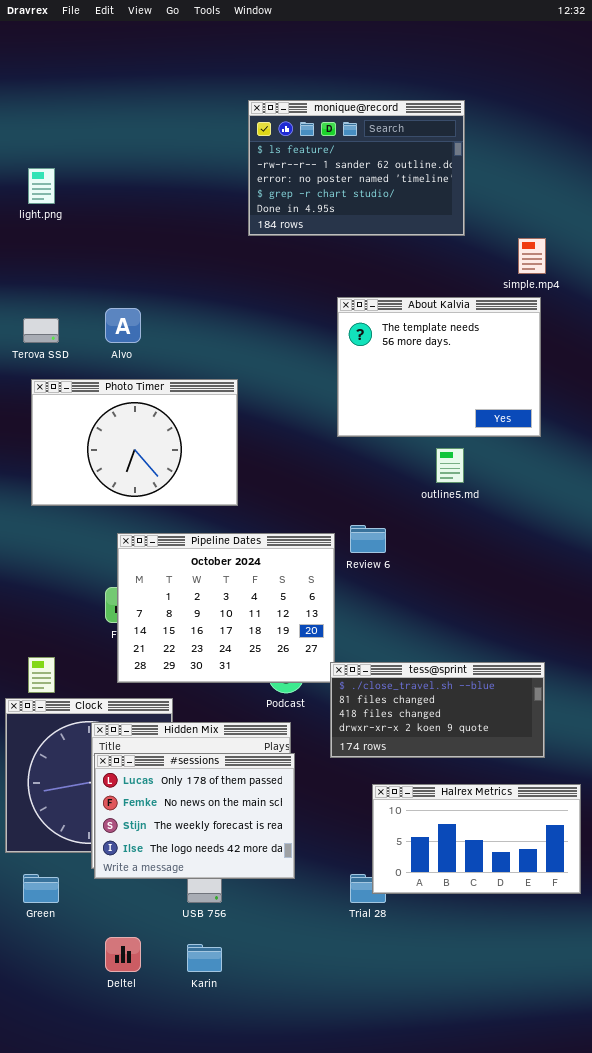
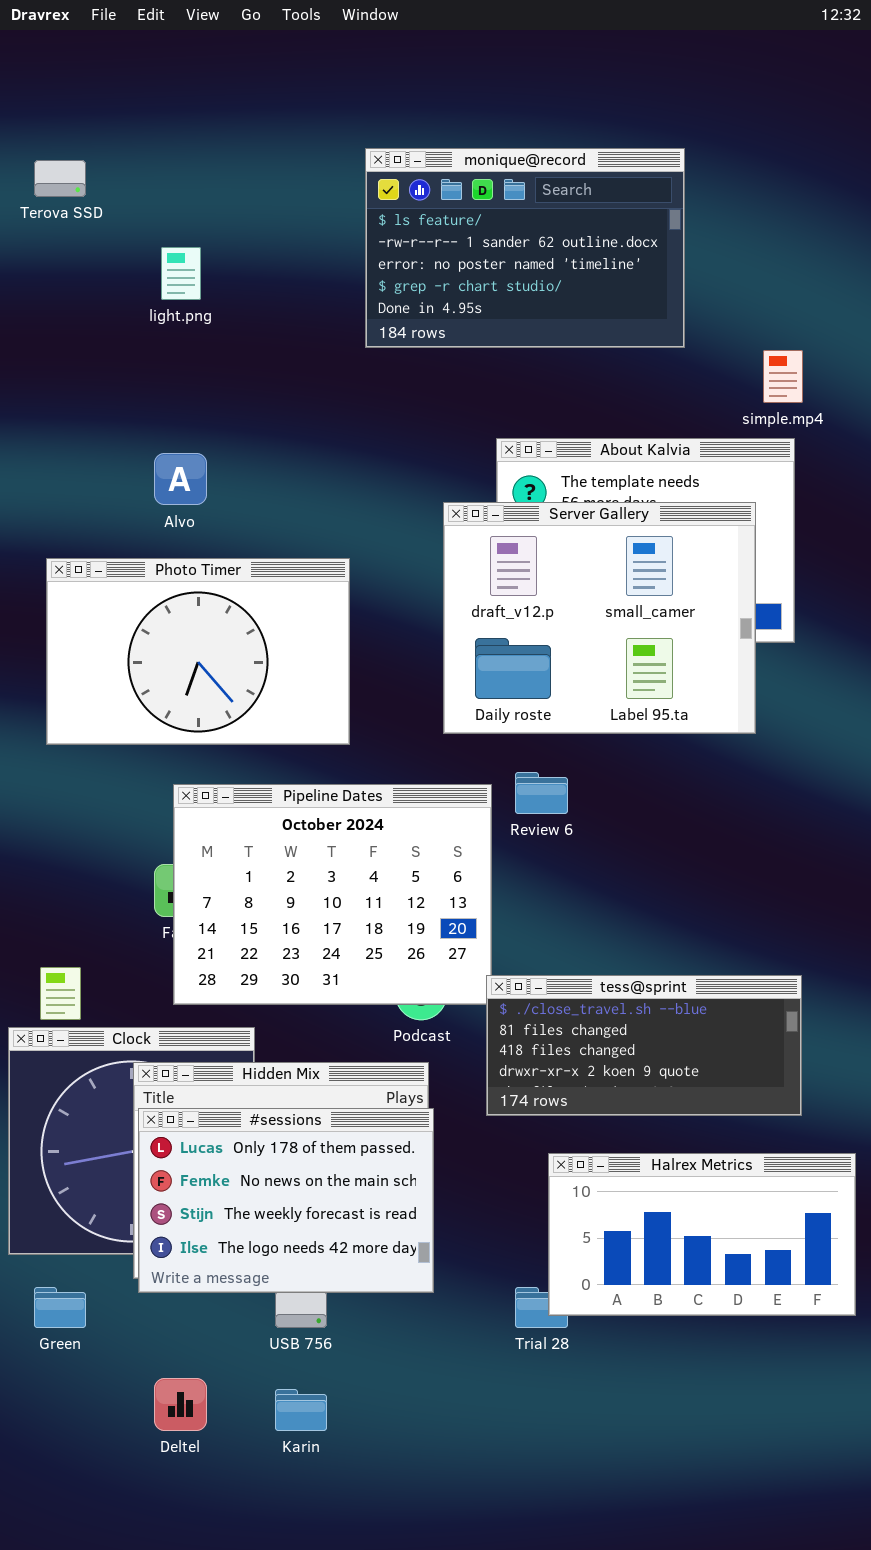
light.png: [28,168,55,204] -> [161,247,201,300], moved
Terova SSD: [23,318,59,343] -> [34,160,86,197], moved
Server Gallery: none -> [443,502,756,734], opened

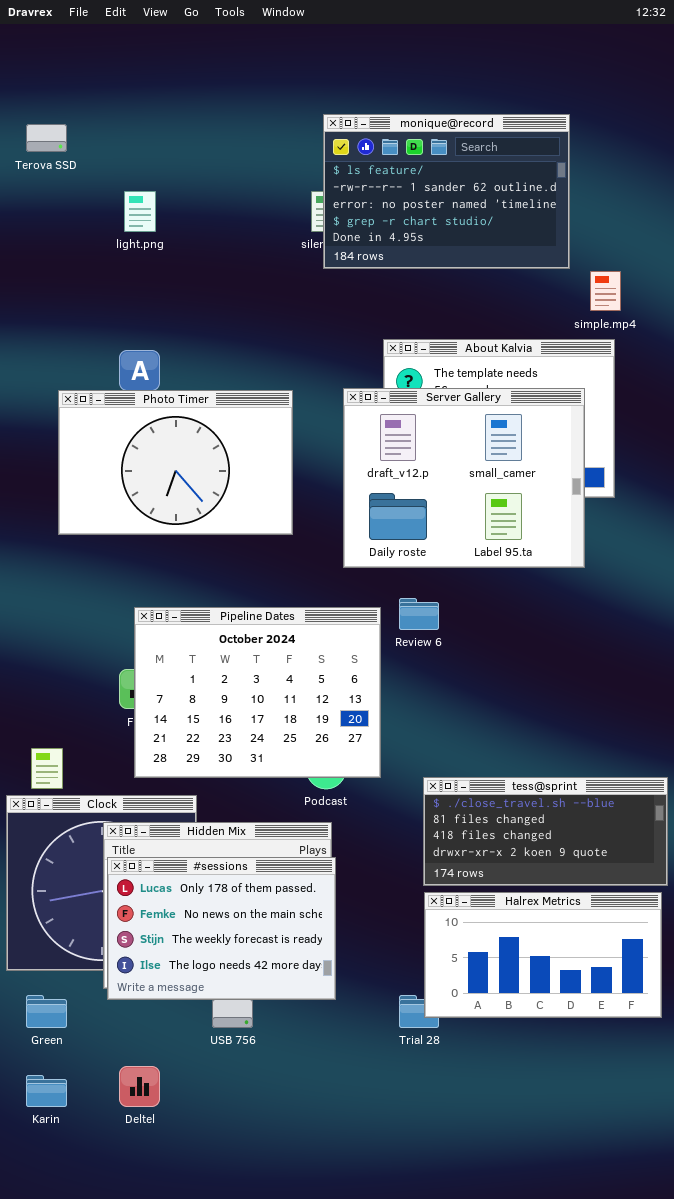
monique@record: [365,148,685,348] -> [323,114,570,269], moved
Photo Timer: [46,558,350,745] -> [58,390,293,535], moved
tess@sprint: [486,975,802,1116] -> [423,777,668,886], moved
Karin: [275,1389,327,1431] -> [26,1075,67,1107], moved

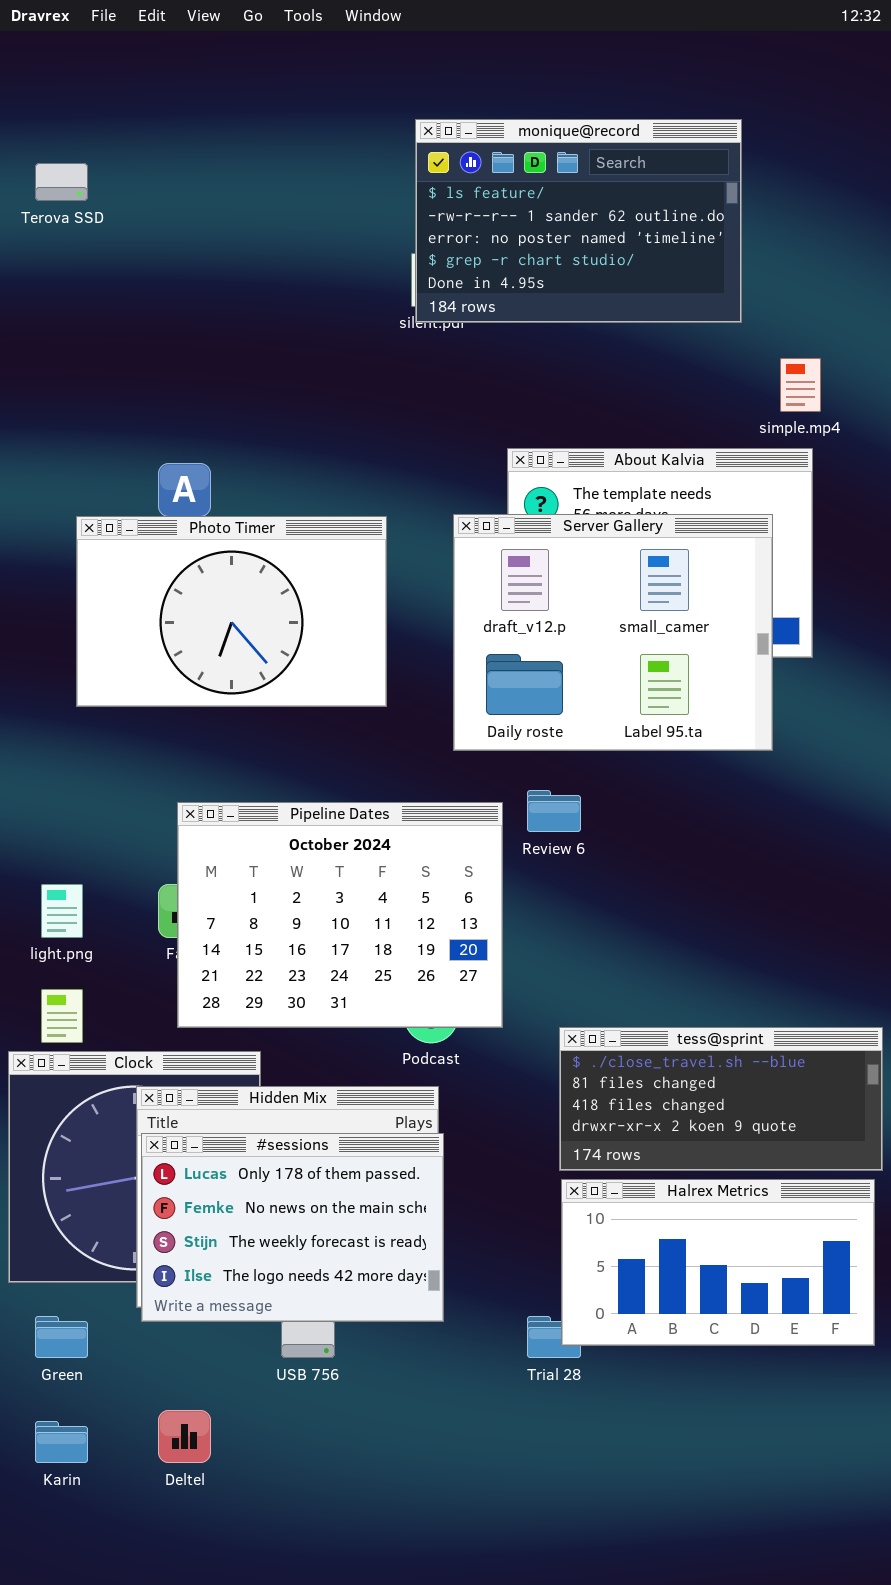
monique@record: [323,114,570,269] -> [415,119,742,323], moved
light.png: [124,191,156,232] -> [41,884,83,938], moved

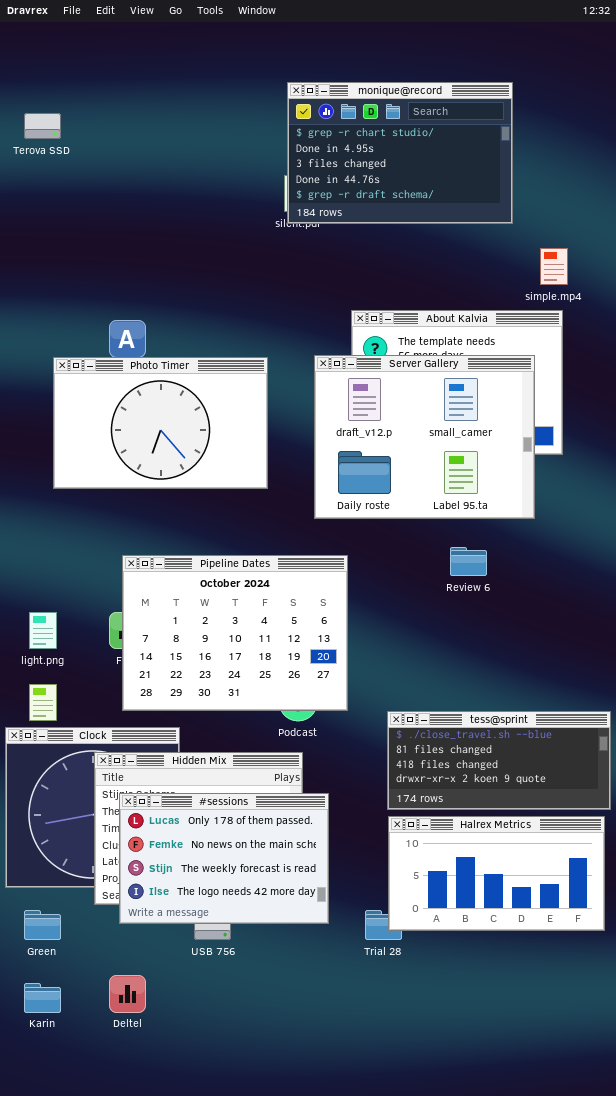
monique@record: [415,119,742,323] -> [287,82,513,224], scrolled down 3 rows
Review 6: [527,790,581,832] -> [450,547,487,576], moved
#sessions: [141,1133,444,1322] -> [119,793,329,924], moved

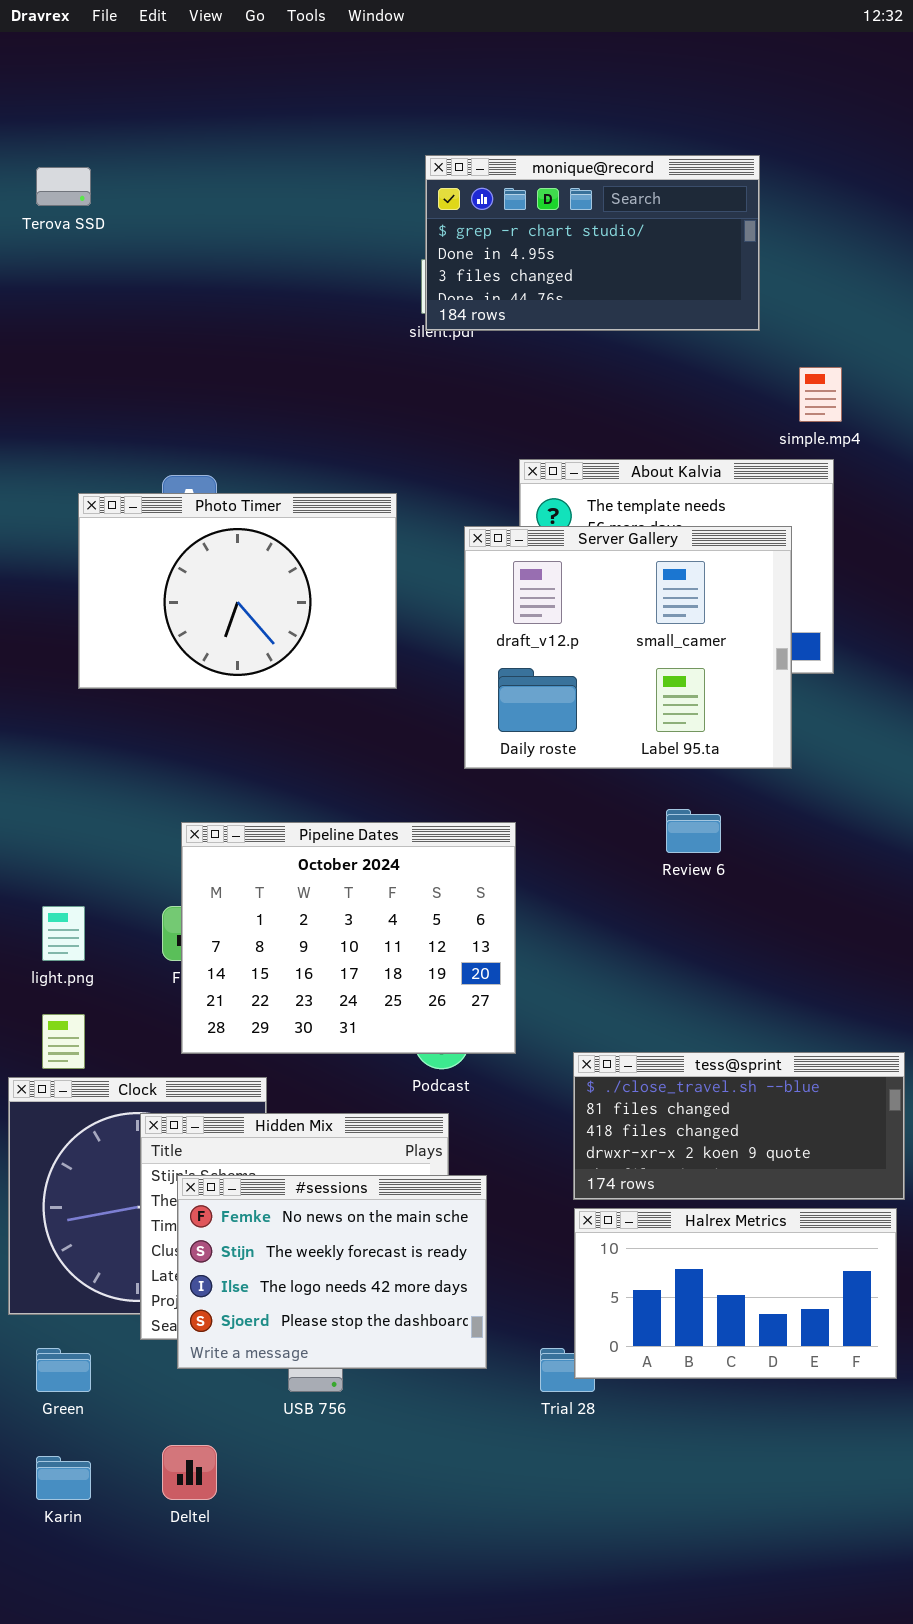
monique@record: [287,82,513,224] -> [425,155,760,331], resized
Photo Timer: [53,357,268,489] -> [78,493,397,689], moved
#sessions: [119,793,329,924] -> [177,1175,487,1369], scrolled down 1 row

